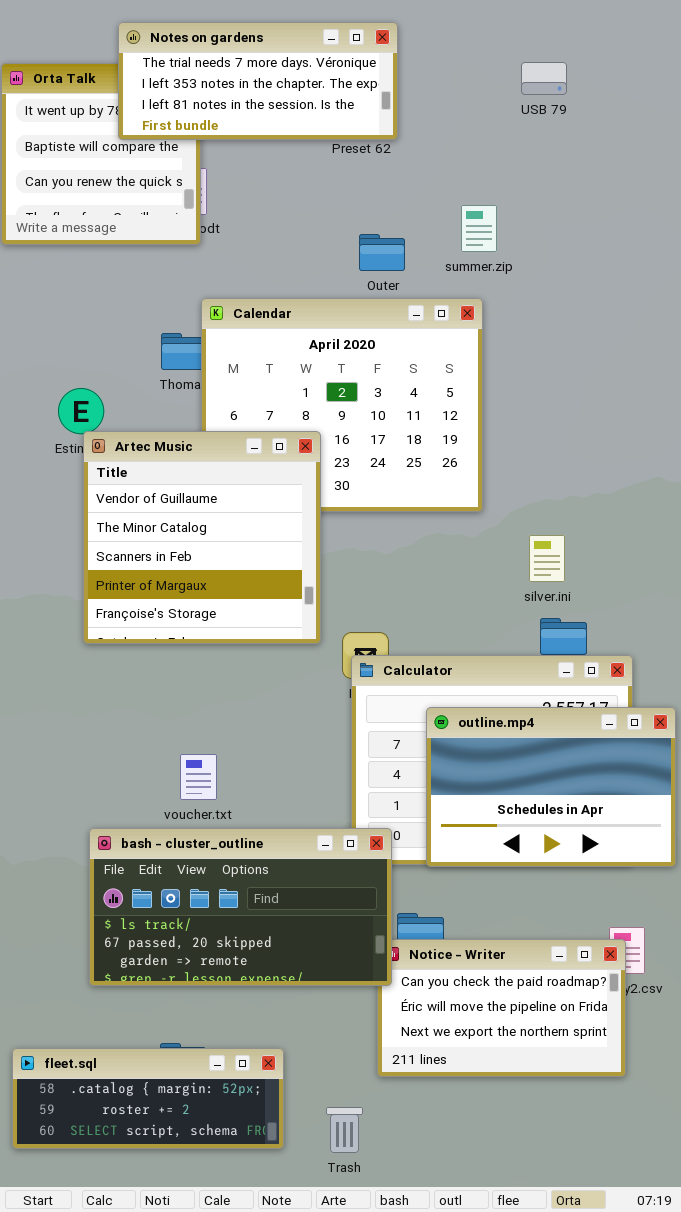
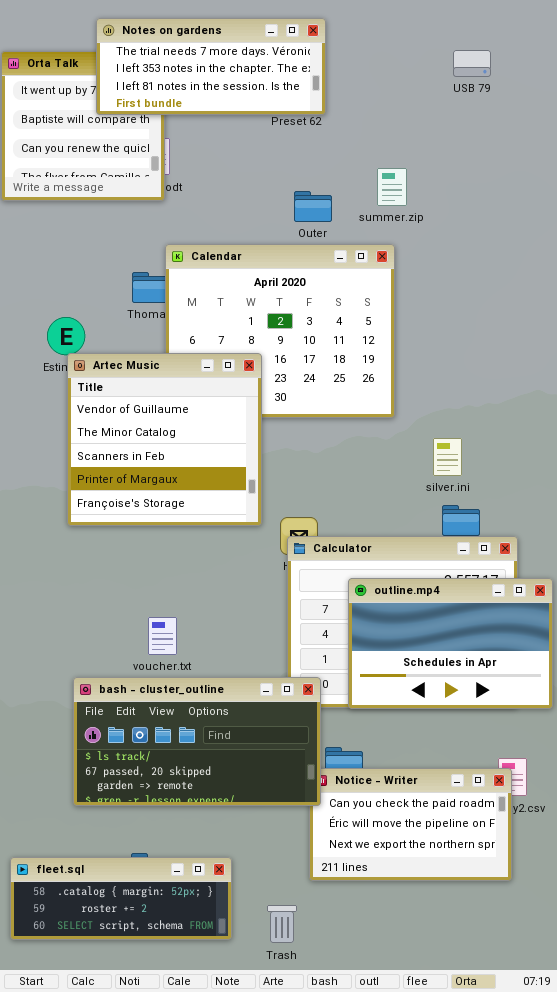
USB 79: [521,62,567,95] -> [453,50,491,77], moved

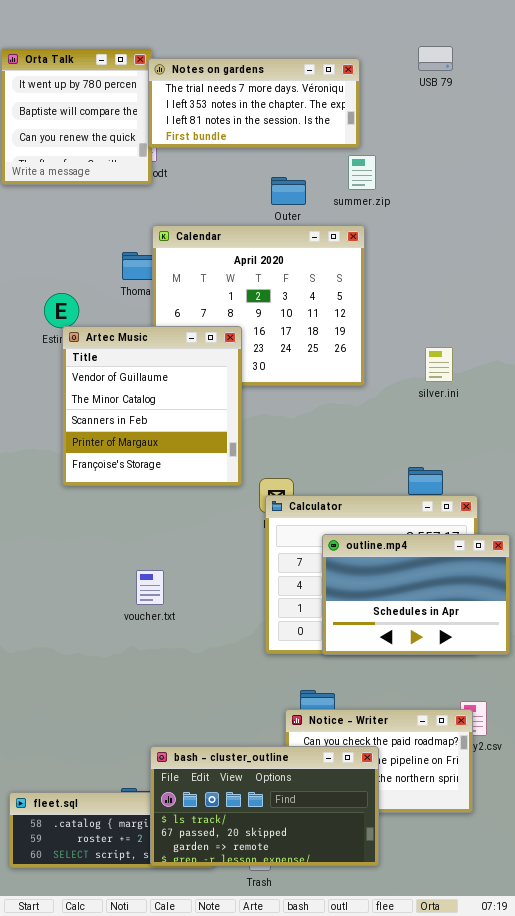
Notes on gardens: [96,18,326,115] -> [148,58,360,148], moved
silver.ini: [433,438,462,476] -> [425,347,453,382], moved
bash - cluster_outline: [73,677,321,806] -> [150,746,379,866], moved

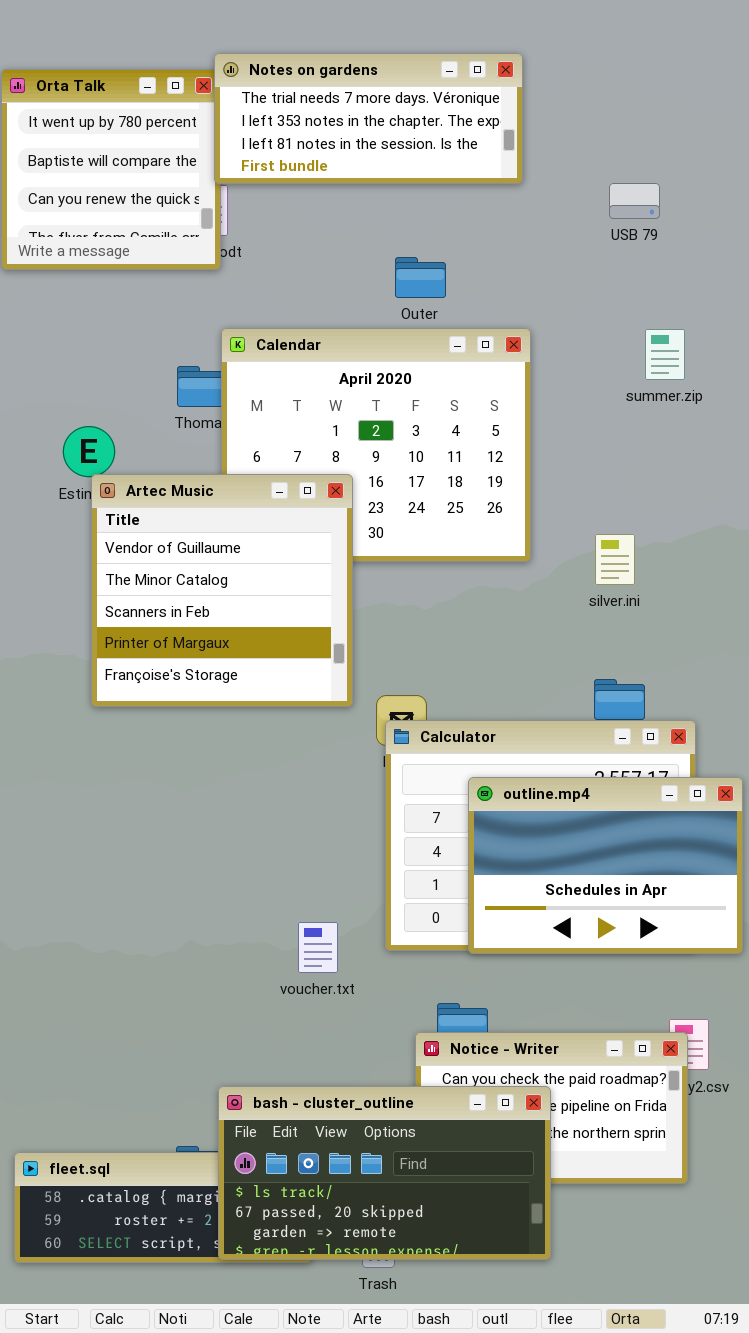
USB 79: [418,46,453,71] -> [609,183,660,219], moved
Notes on gardens: [148,58,360,148] -> [214,53,523,184], moved
summer.zip: [348,155,376,190] -> [645,329,685,380], moved
silver.ini: [425,347,453,382] -> [595,534,635,585], moved
voucher.txt: [136,570,164,605] -> [298,922,338,973], moved

